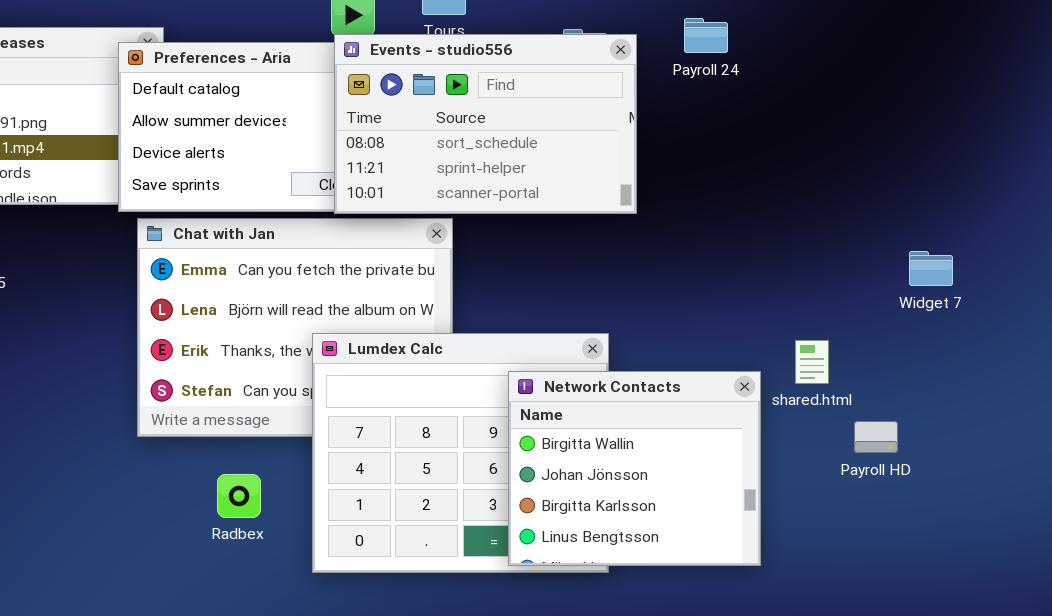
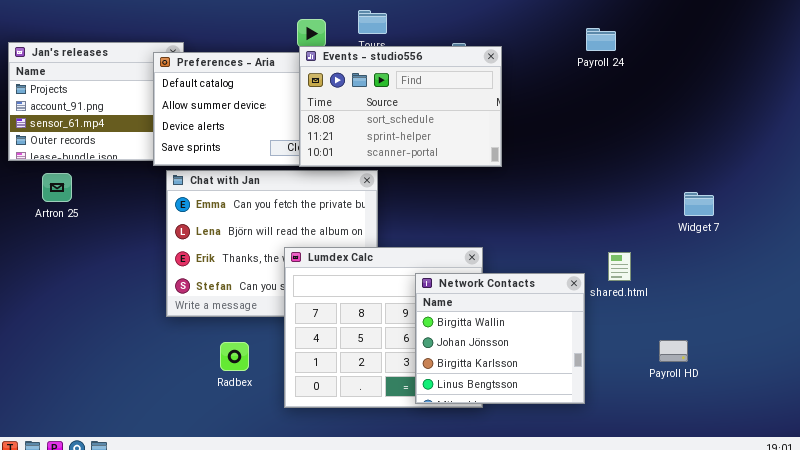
Payroll 24: [684,18,728,53] -> [586,28,616,51], moved
Payroll HD: [854,421,898,453] -> [659,340,688,362], moved

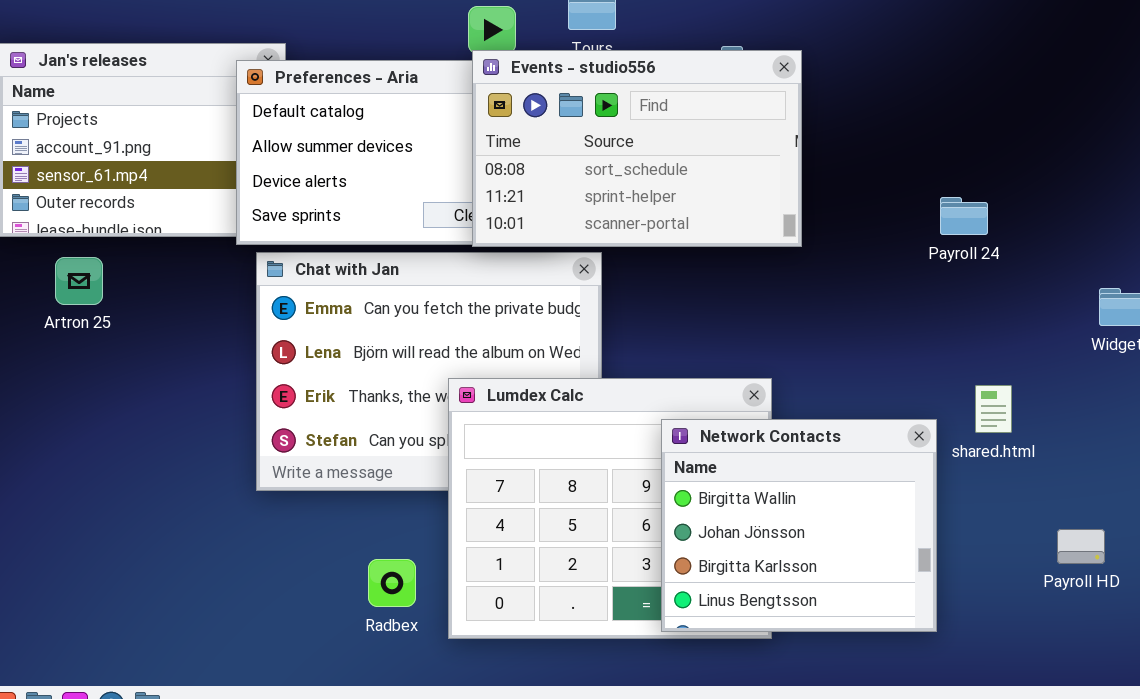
Payroll 24: [586,28,616,51] -> [940,197,988,235], moved
Radbex: [220,342,249,371] -> [368,559,416,607], moved

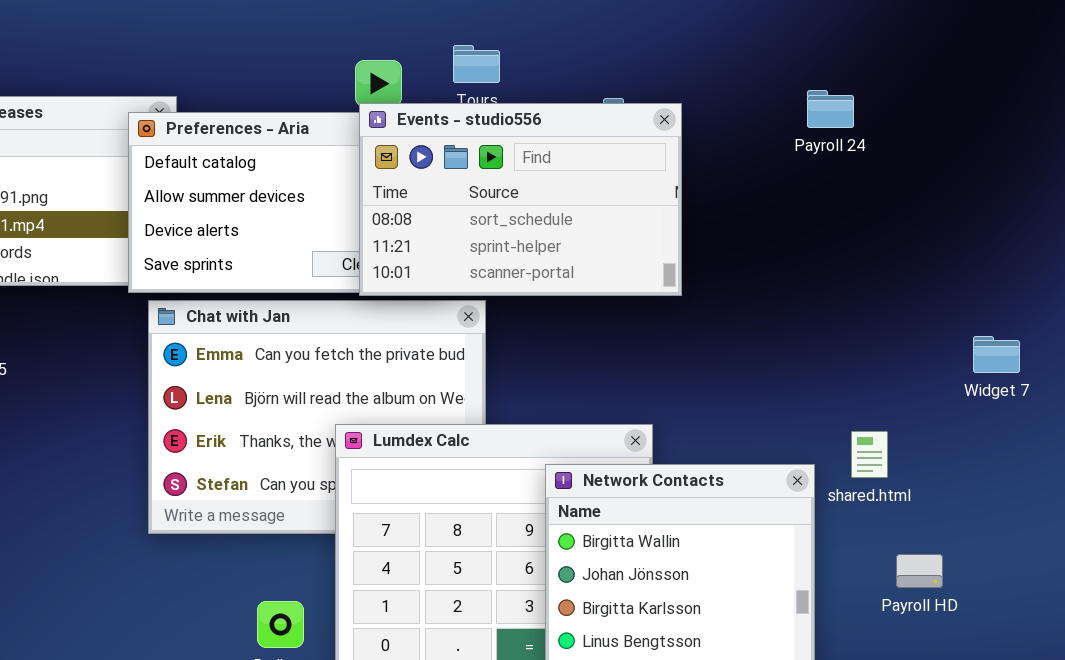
Payroll 24: [940,197,988,235] -> [807,90,854,128], moved
Payroll HD: [1057,529,1105,564] -> [896,554,943,588], moved

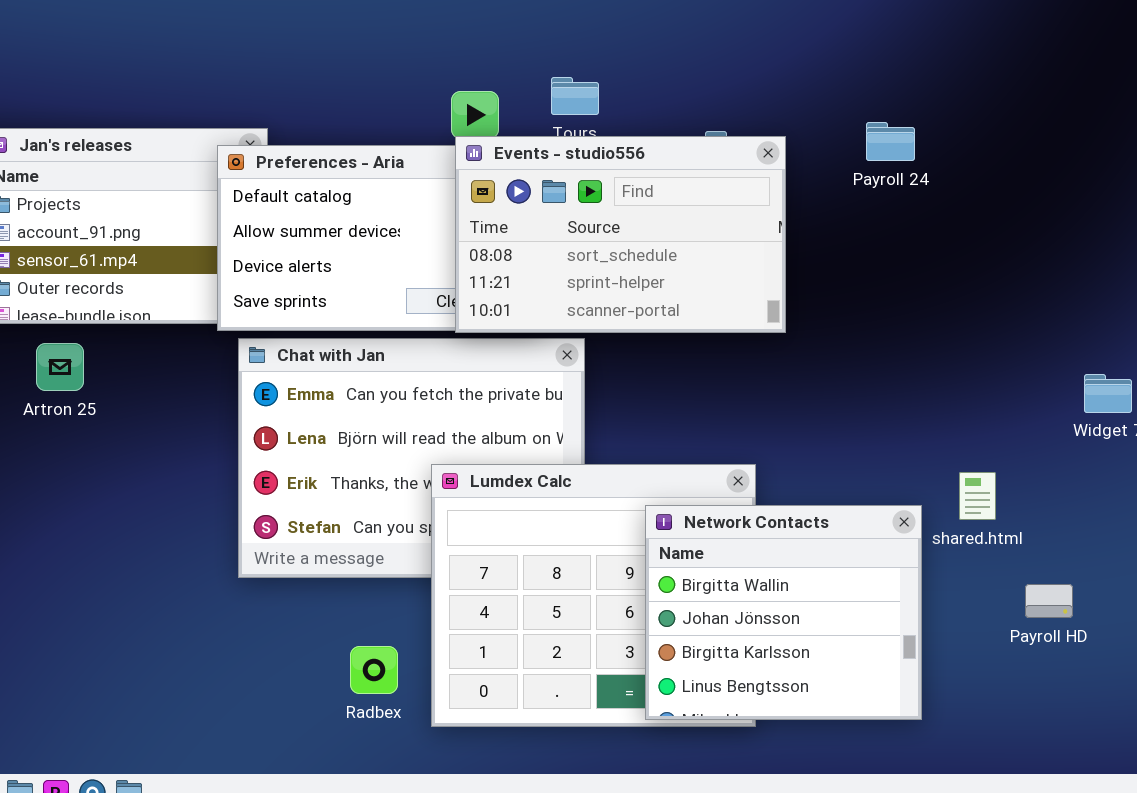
Payroll 24: [807,90,854,128] -> [866,122,915,161], moved
Payroll HD: [896,554,943,588] -> [1025,584,1073,618], moved

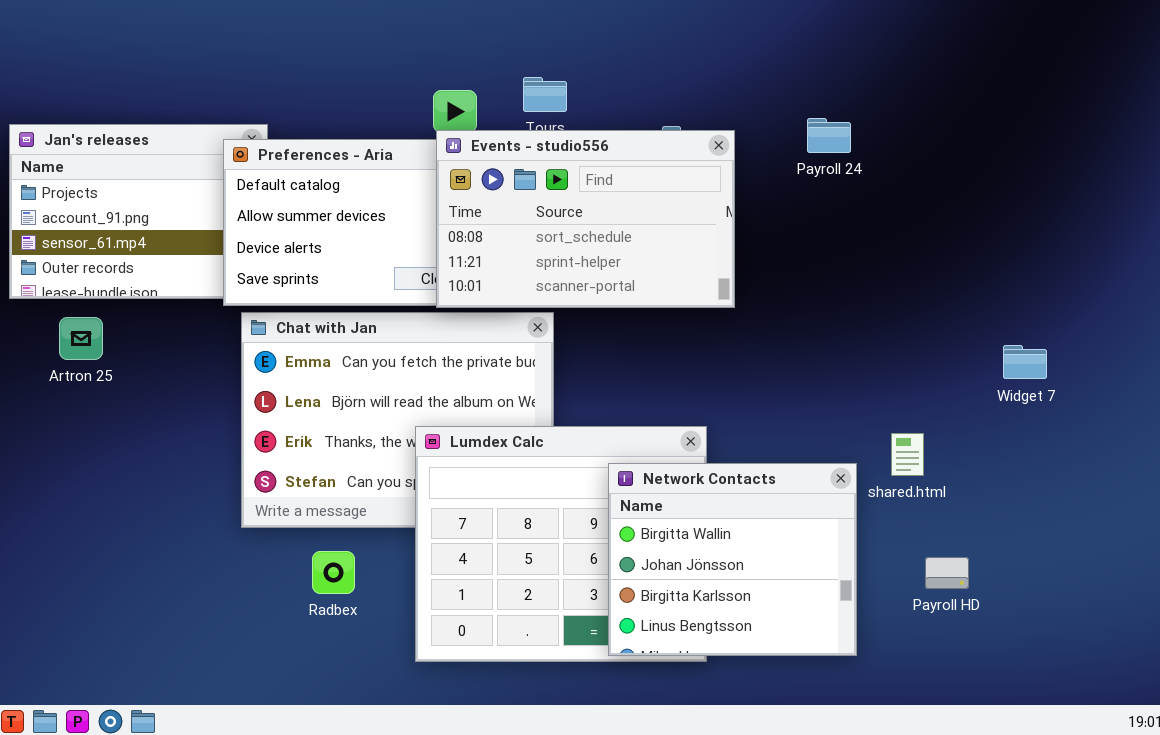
Payroll HD: [1025,584,1073,618] -> [925,557,969,589], moved
Radbex: [350,646,398,694] -> [312,551,355,594], moved

